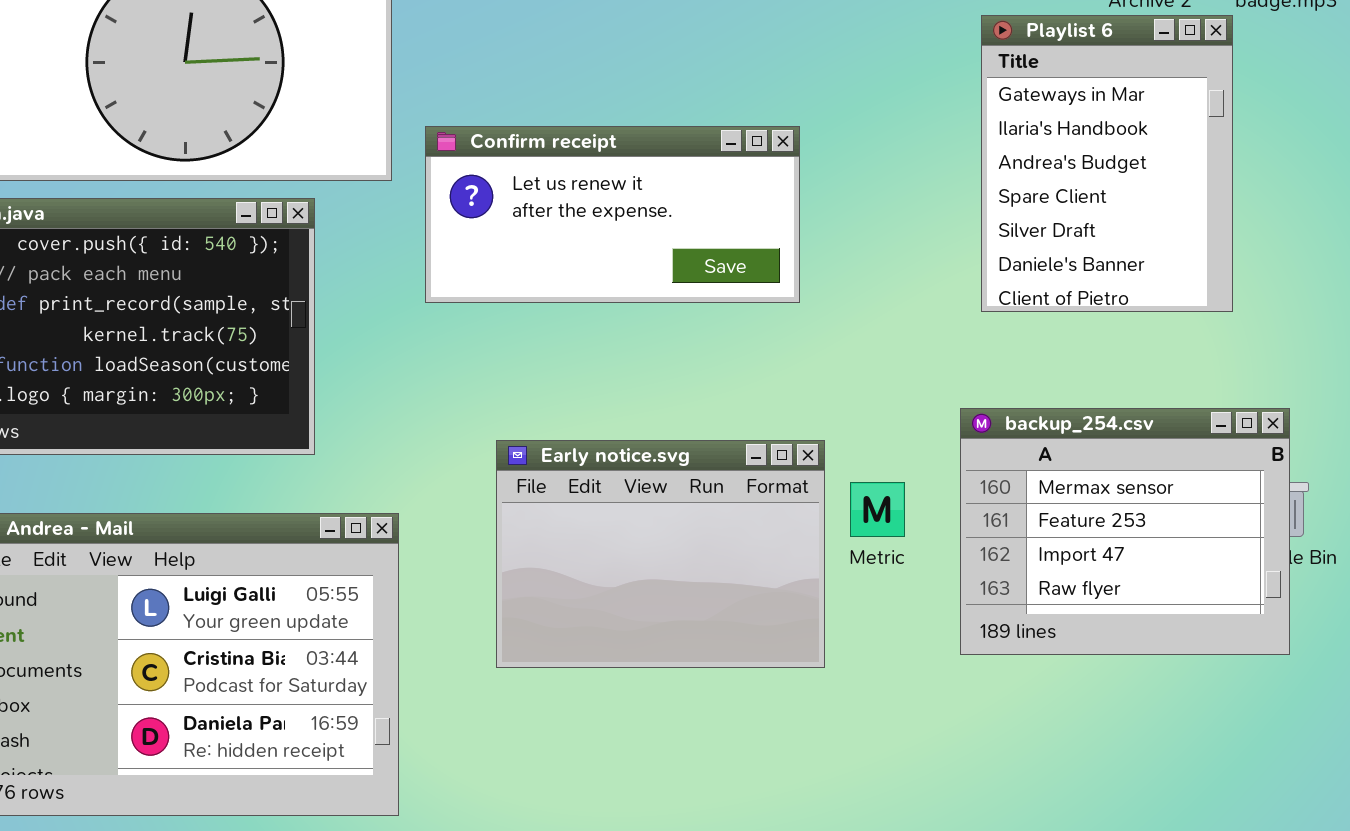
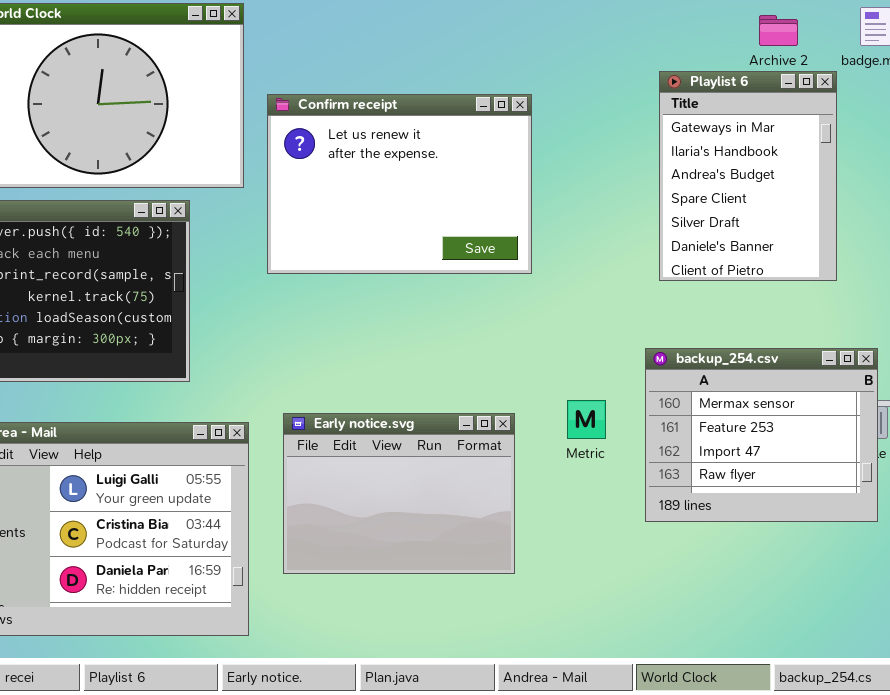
Confirm receipt: [425,126,800,303] -> [267,94,532,274], resized
Early notice.svg: [496,440,825,668] -> [283,413,515,574], moved

